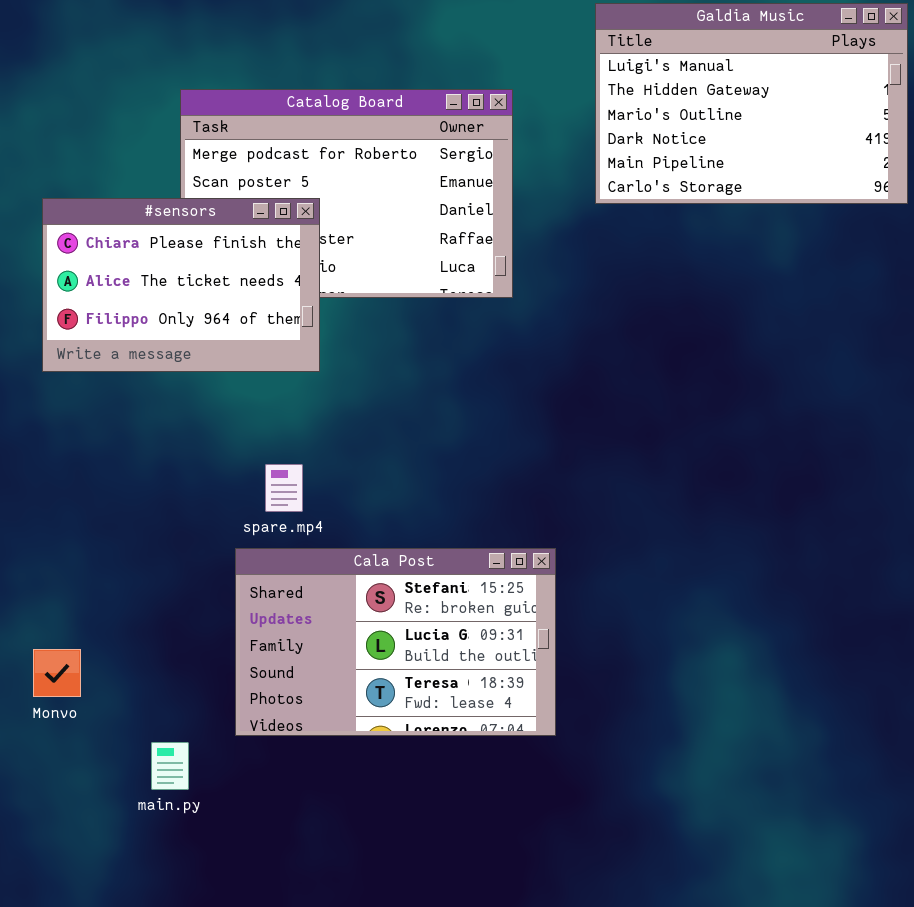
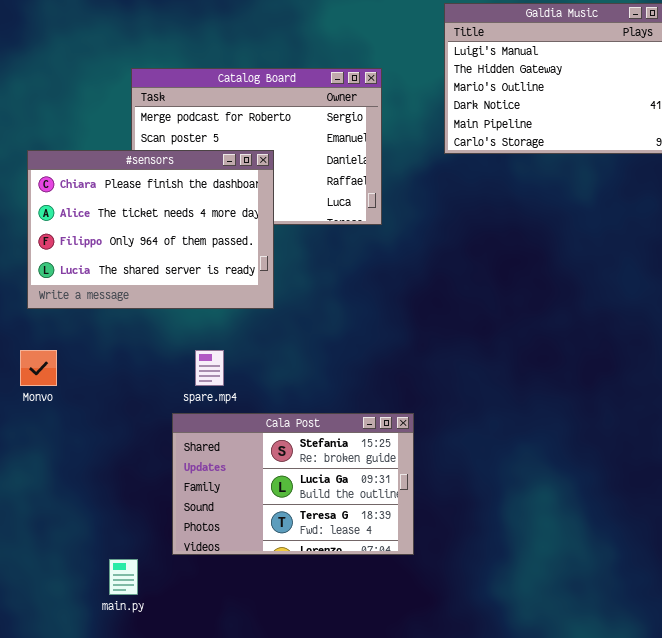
#sensors: [42,198,320,372] -> [27,150,274,309], resized
Monvo: [33,649,81,697] -> [20,350,57,386], moved

